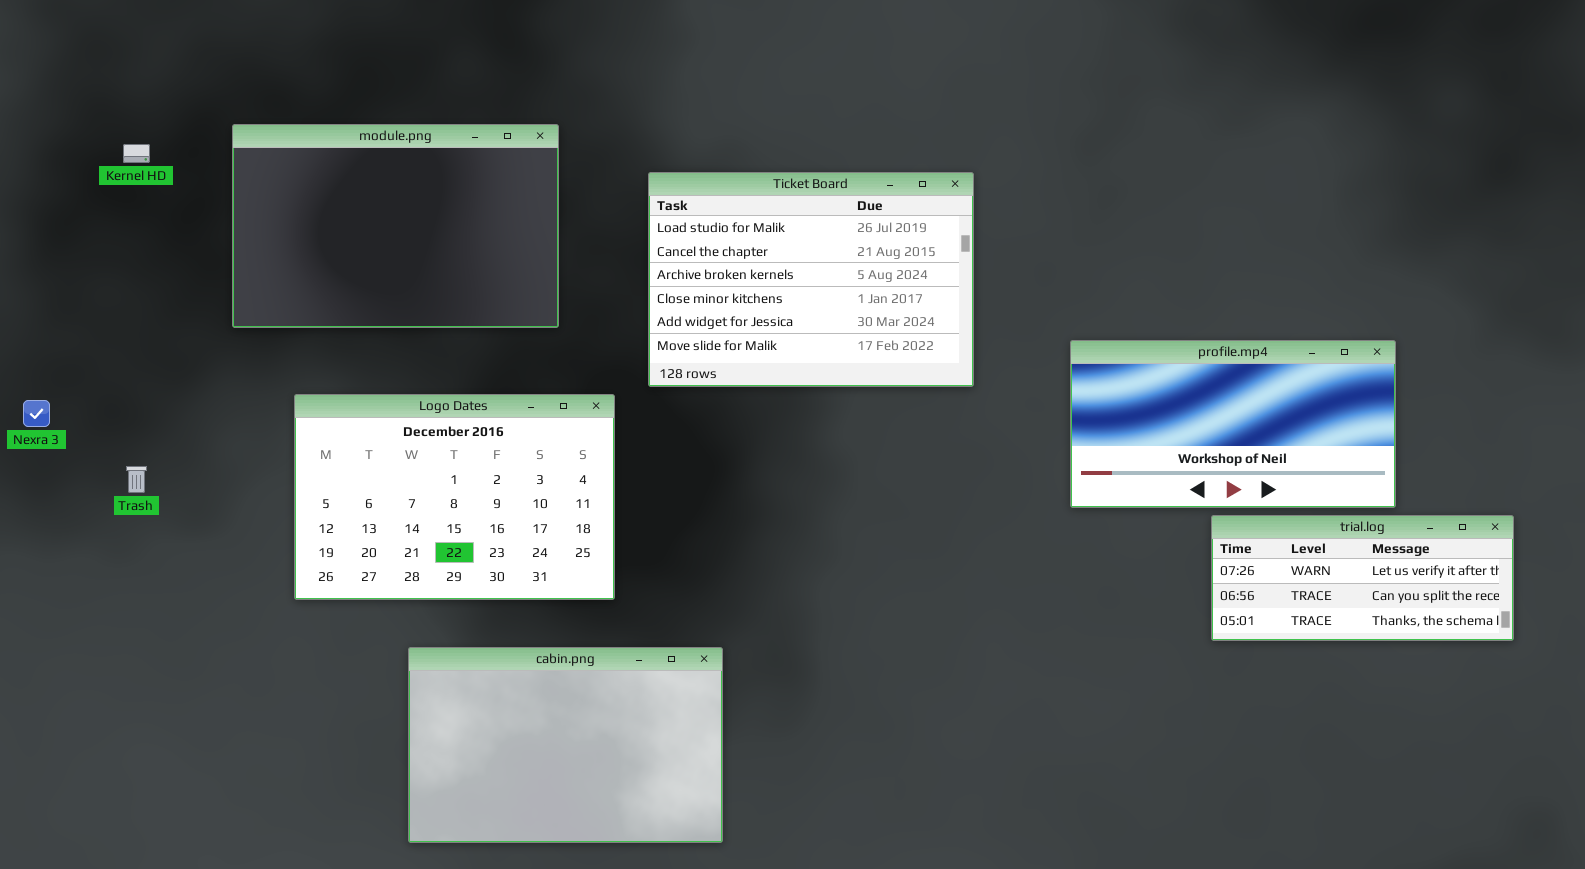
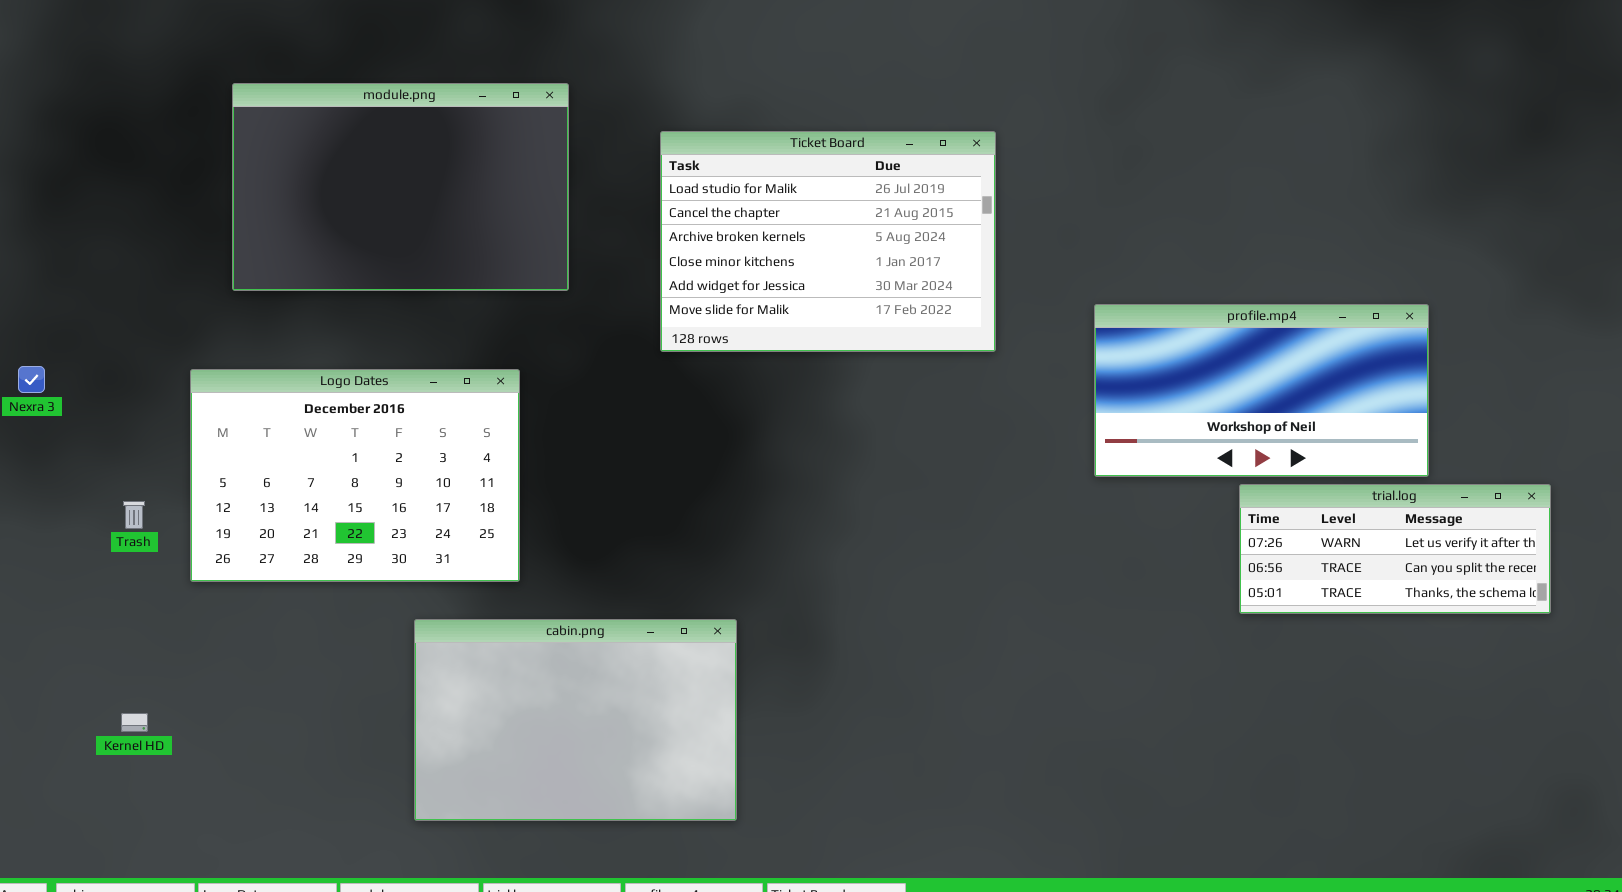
Kernel HD: [123,144,150,163] -> [121,713,148,732], moved
Logo Dates: [294,394,615,600] -> [190,369,520,582], moved
Trash: [126,466,147,493] -> [123,501,145,529], moved

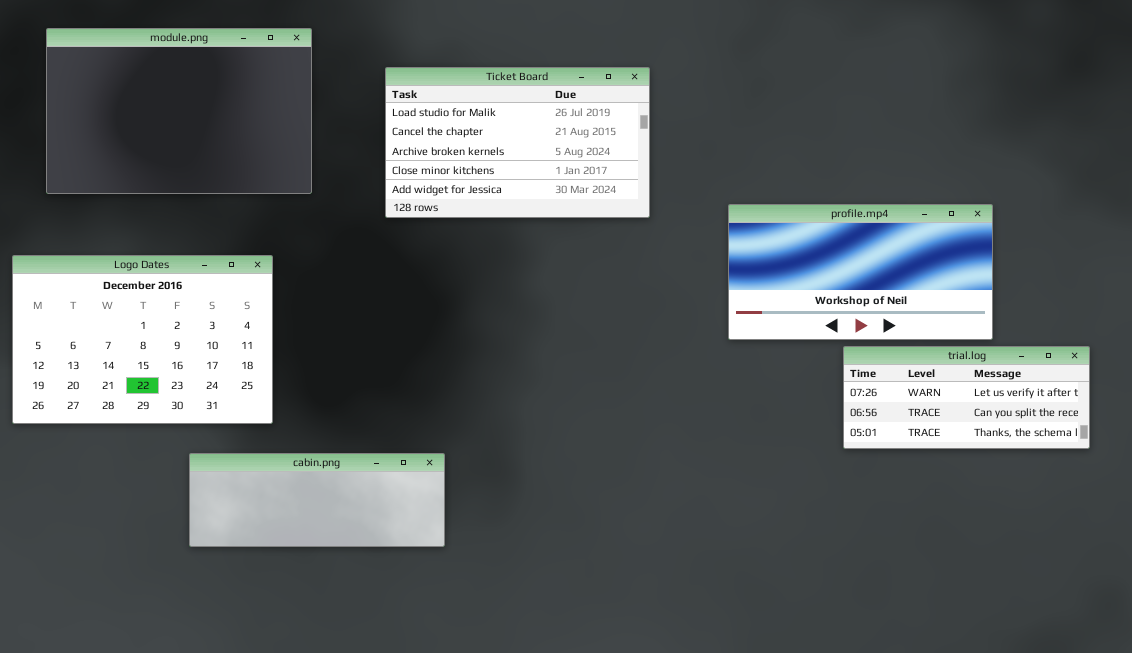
Ticket Board: [660,131,996,352] -> [385,67,650,218], resized
cabin.png: [414,619,737,821] -> [189,453,445,547], resized

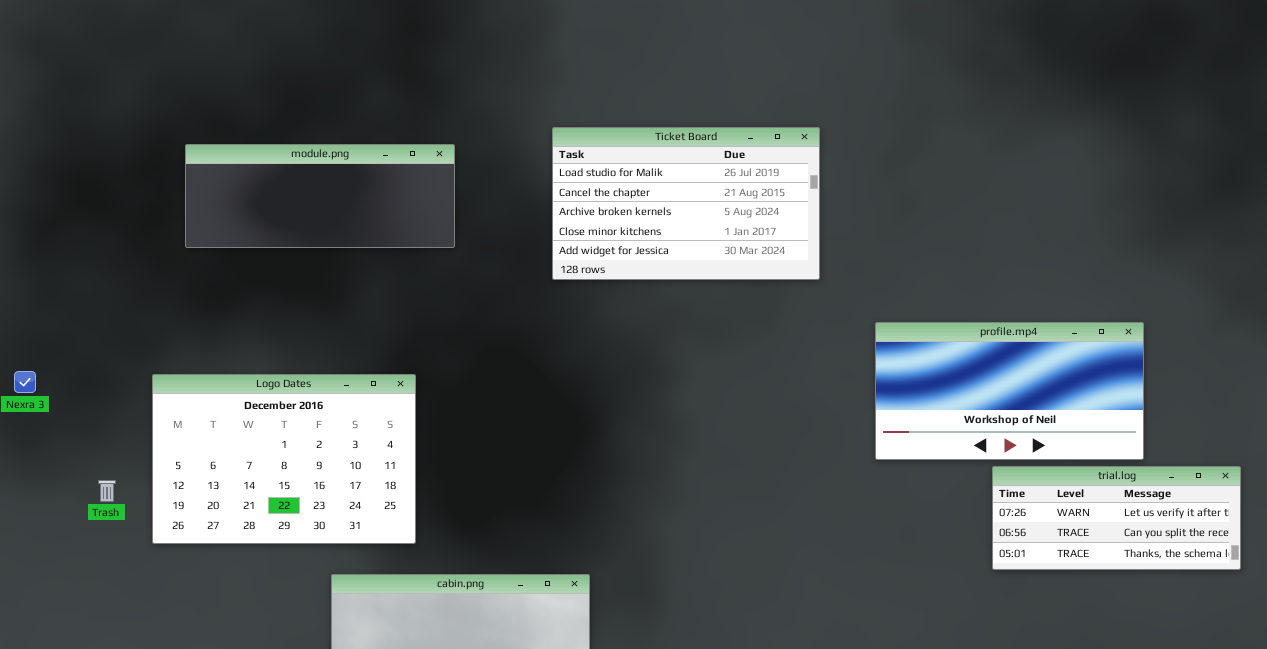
module.png: [46,28,312,194] -> [185,144,455,248], resized
Ticket Board: [385,67,650,218] -> [552,127,820,280], moved

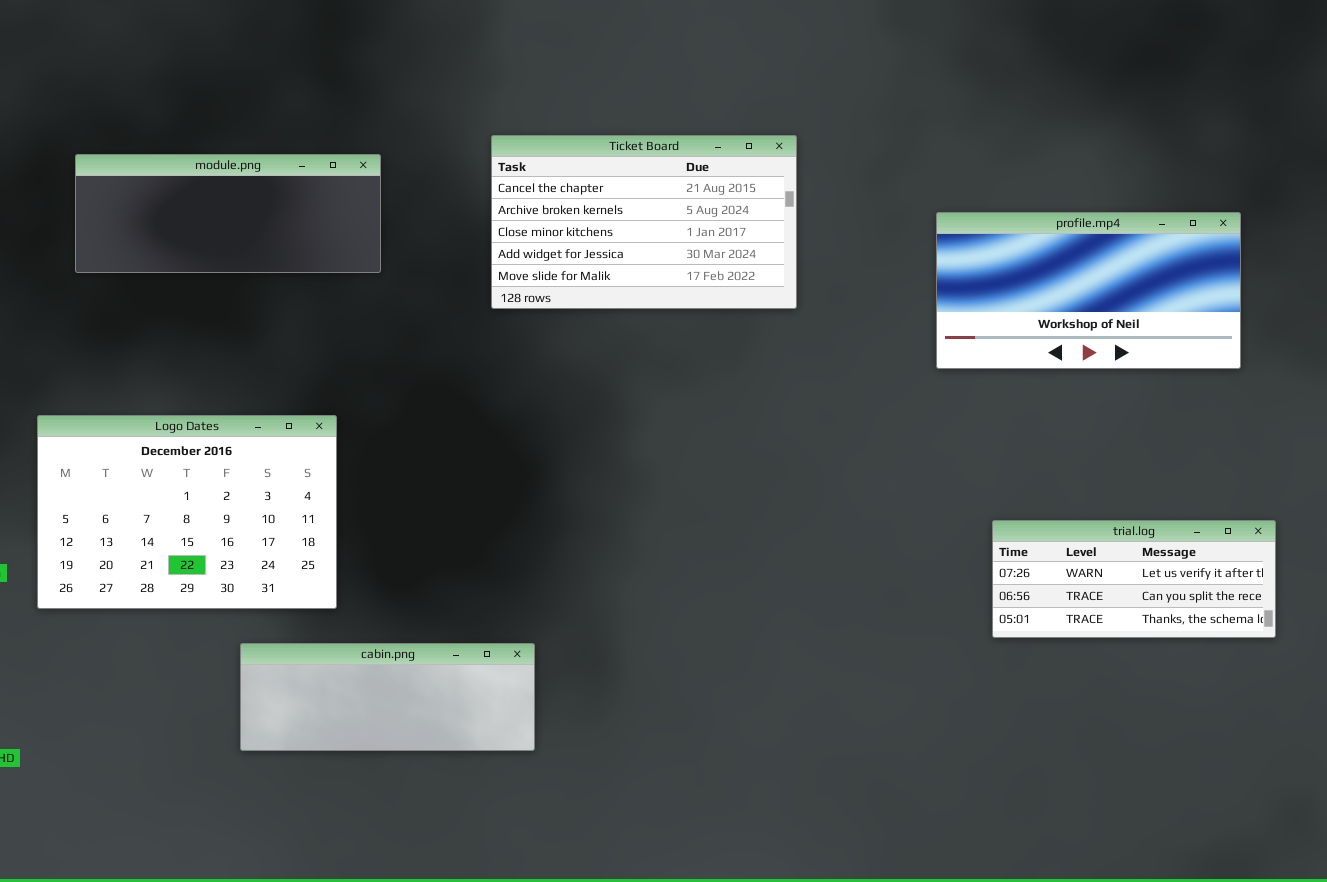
Ticket Board: [552,127,820,280] -> [491,135,797,309], scrolled down 1 row
profile.mp4: [875,322,1144,460] -> [936,212,1241,369], moved

